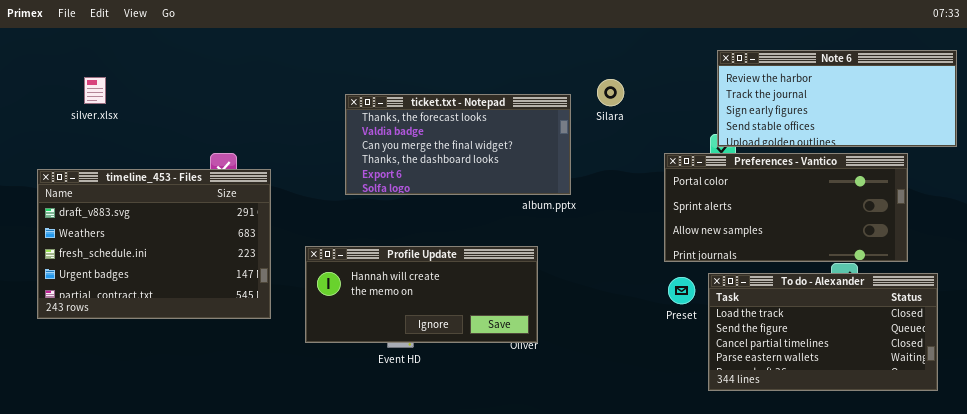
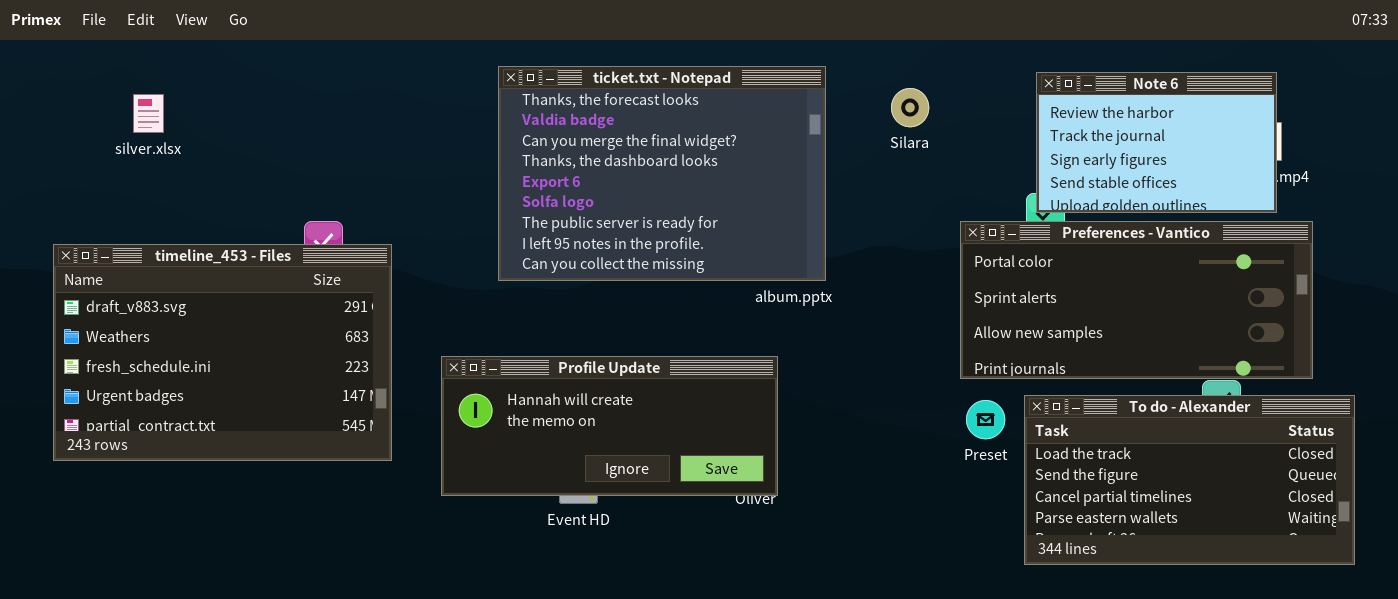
Note 6: [717,50,957,147] -> [1036,72,1277,213], resized
silver.xlsx: [84,77,106,104] -> [133,94,164,133], moved
Silara: [597,79,624,106] -> [891,88,929,127], moved
ticket.txt - Notepad: [345,94,571,195] -> [498,66,826,281], resized

